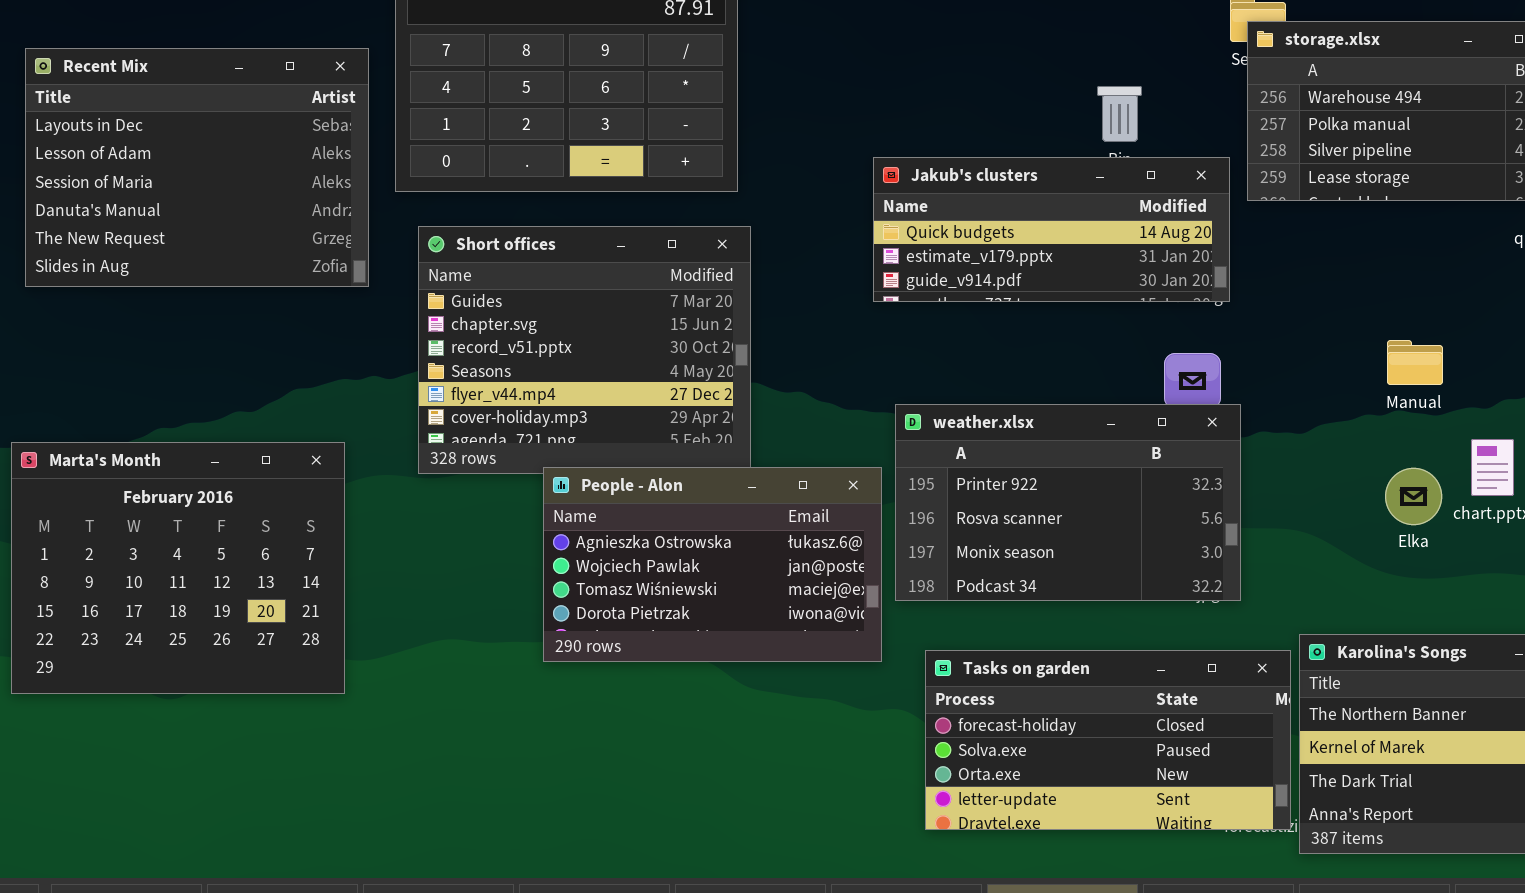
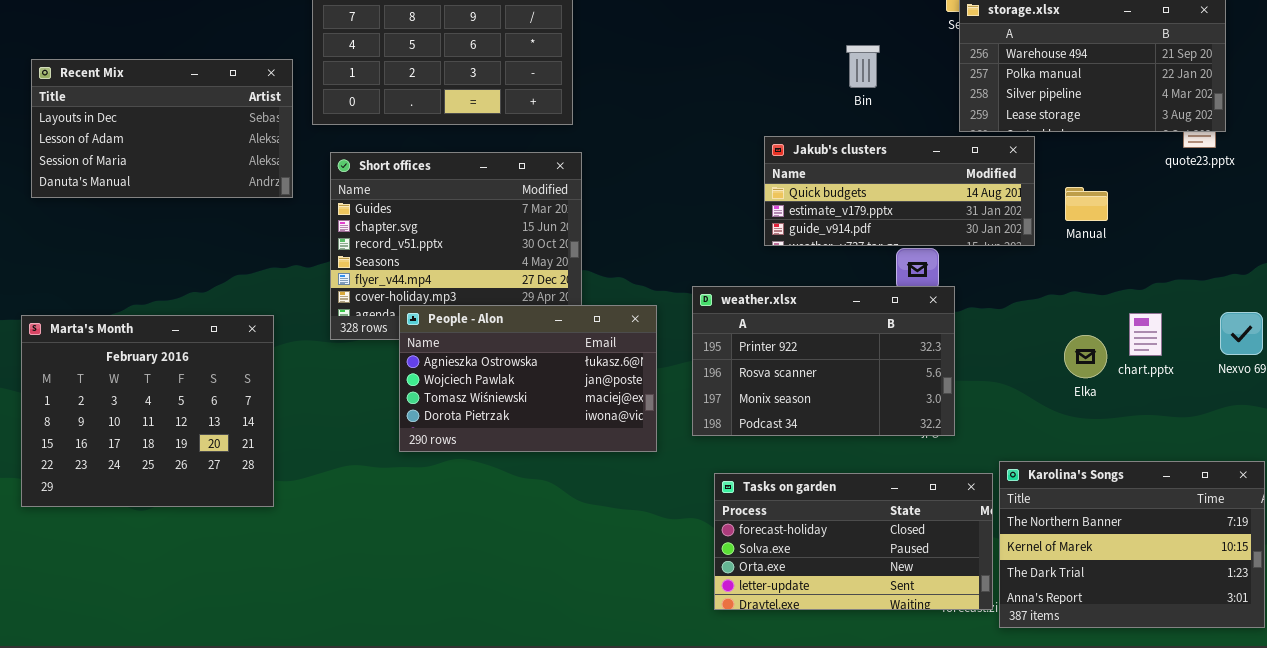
Recent Mix: [25,48,369,287] -> [31,59,293,198], resized
Jakub's clusters: [873,157,1230,302] -> [764,136,1035,246], moved
Manual: [1387,340,1443,385] -> [1065,187,1108,221], moved
People - Alon: [543,467,882,662] -> [399,305,657,452], moved

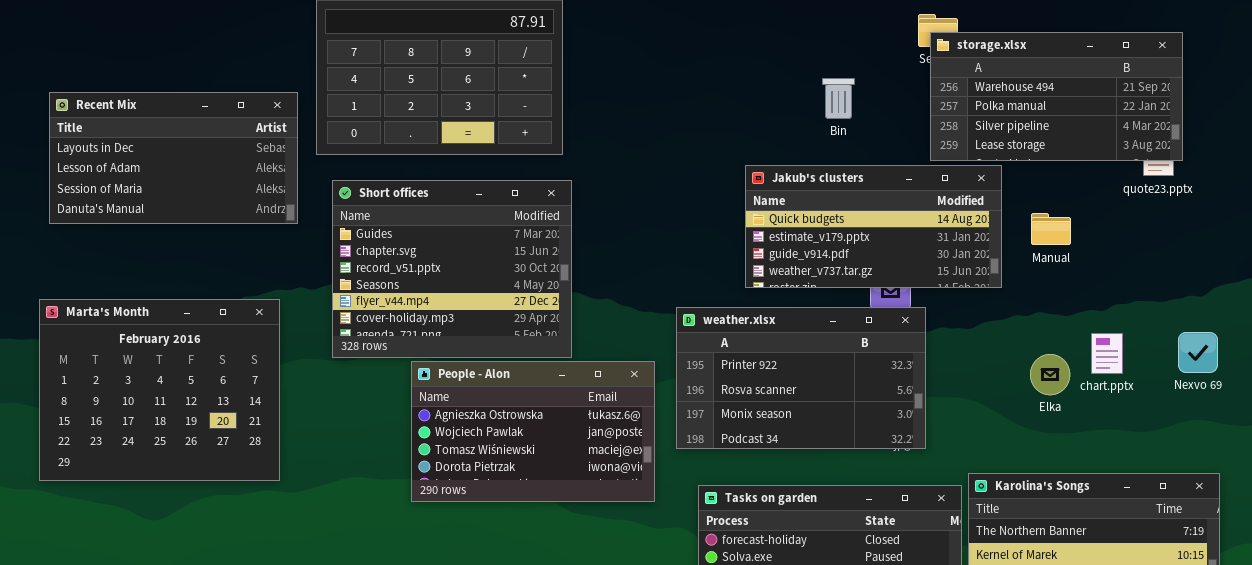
Jakub's clusters: [764,136,1035,246] -> [745,165,1002,288], resized
People - Alon: [399,305,657,452] -> [411,361,655,502], moved
Marta's Month: [21,315,274,507] -> [39,299,280,481], moved

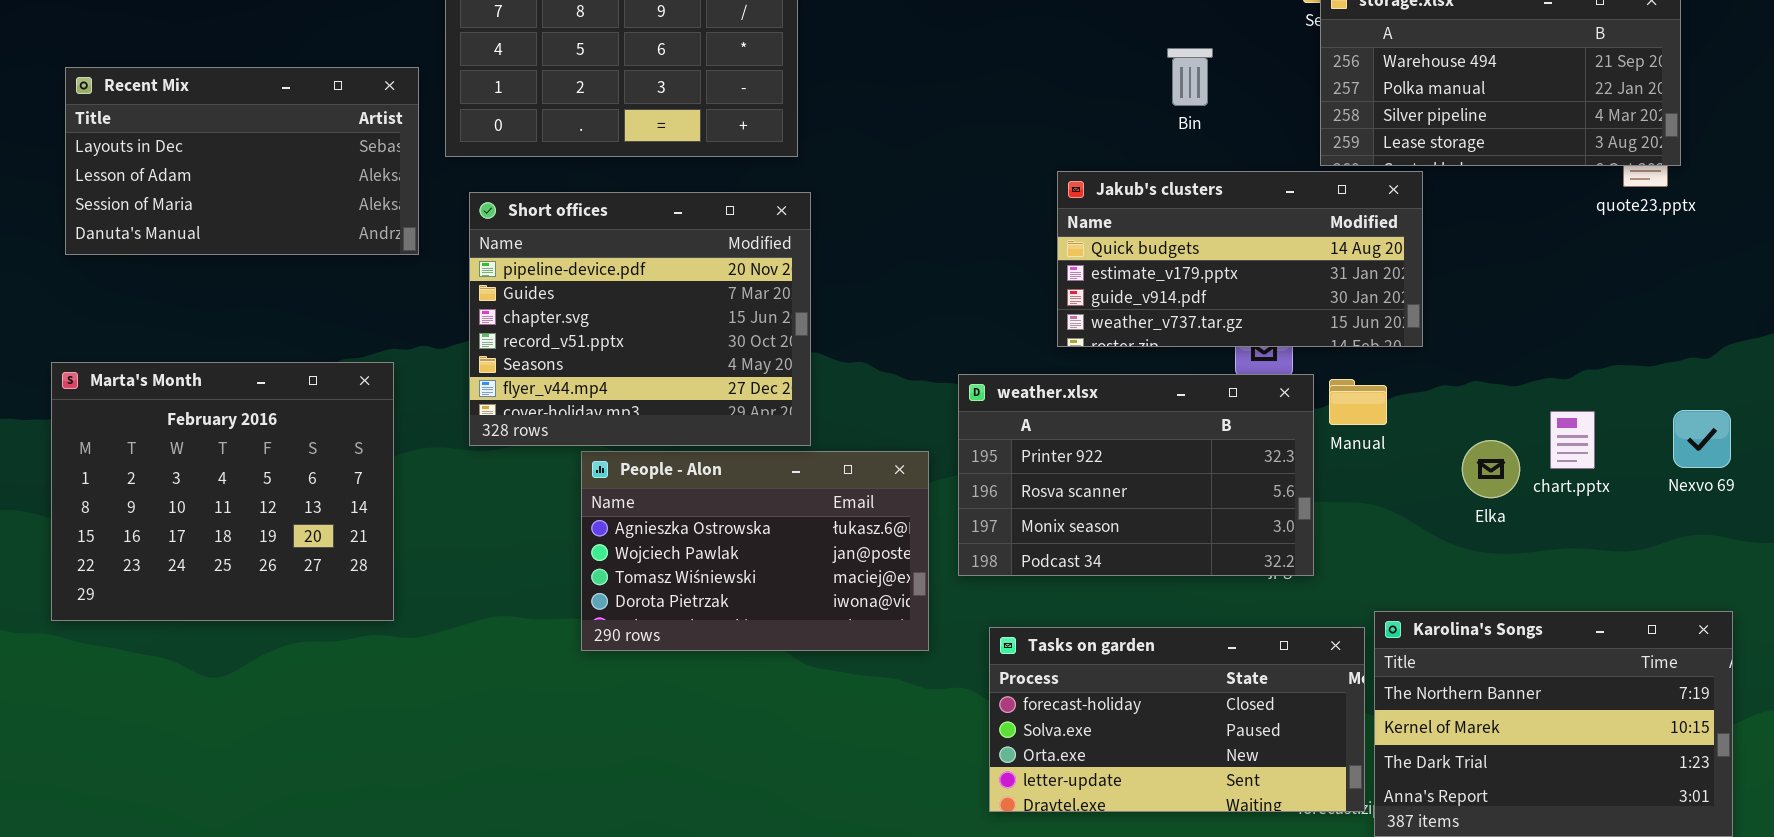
Short offices: [332,180,572,358] -> [469,192,811,446], scrolled up 1 row
Manual: [1031,213,1071,245] -> [1329,379,1387,425], moved

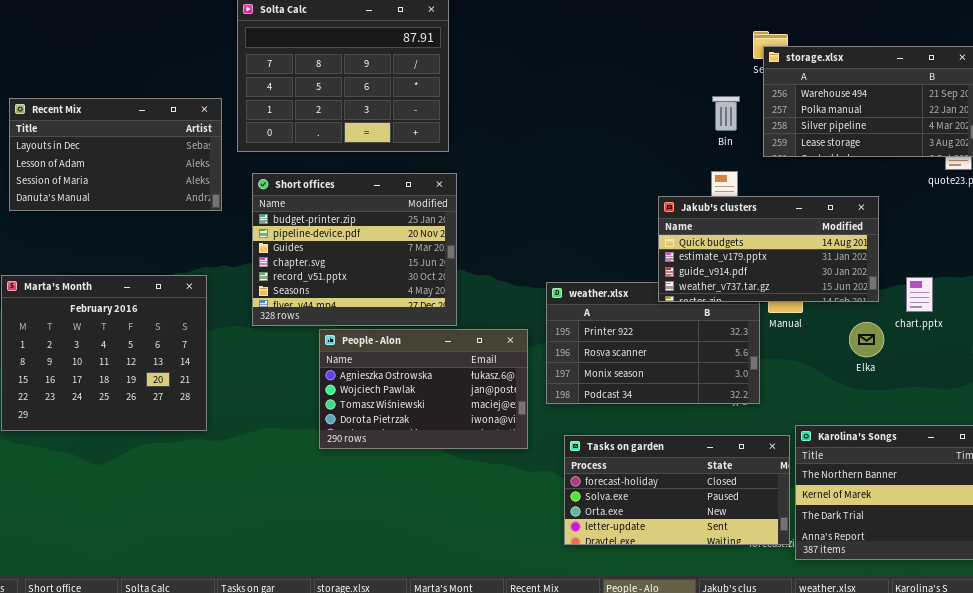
Bin: [1167,48,1213,106] -> [712,96,740,131], moved
Jakub's clusters: [1057,171,1423,347] -> [658,196,879,302], moved
Short offices: [469,192,811,446] -> [252,173,457,326], scrolled up 1 row
chart.pptx: [1550,411,1595,469] -> [906,277,933,312], moved

